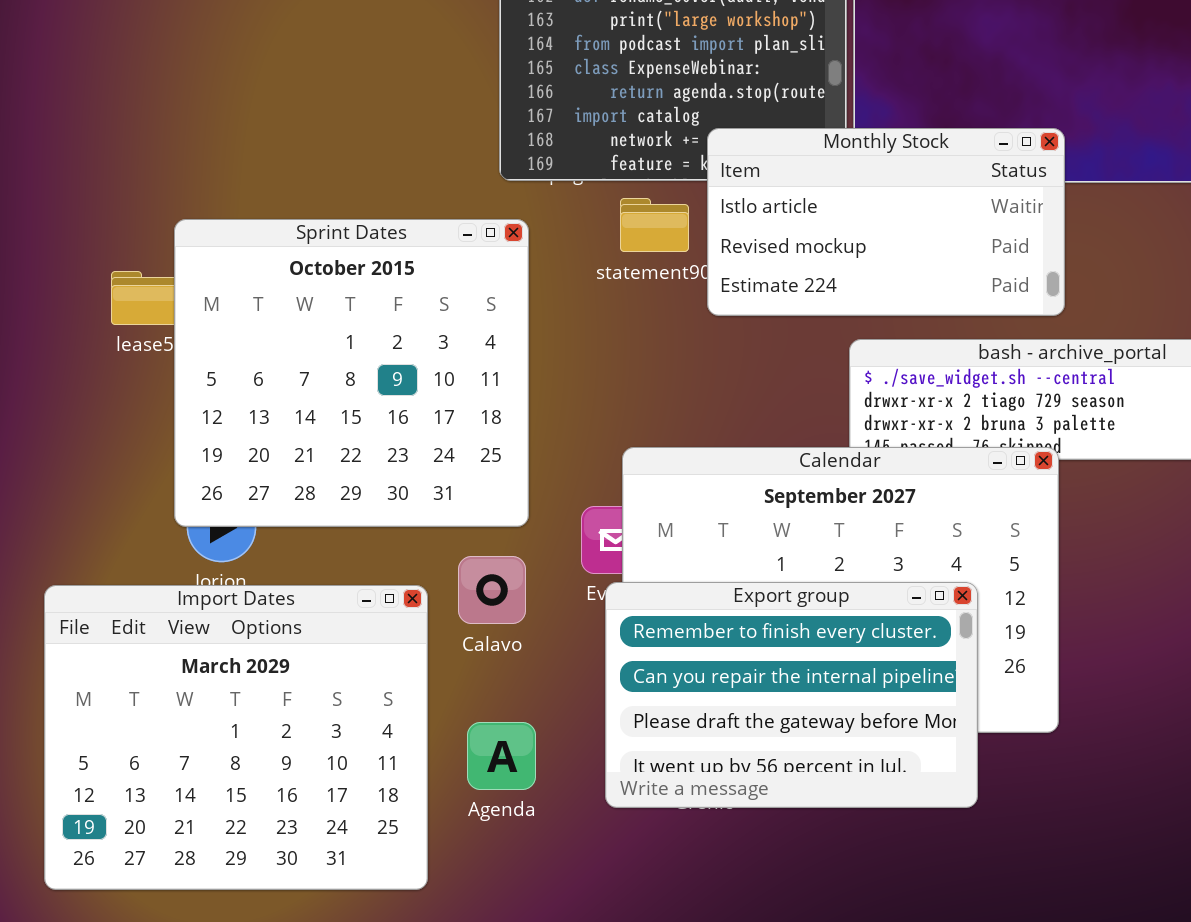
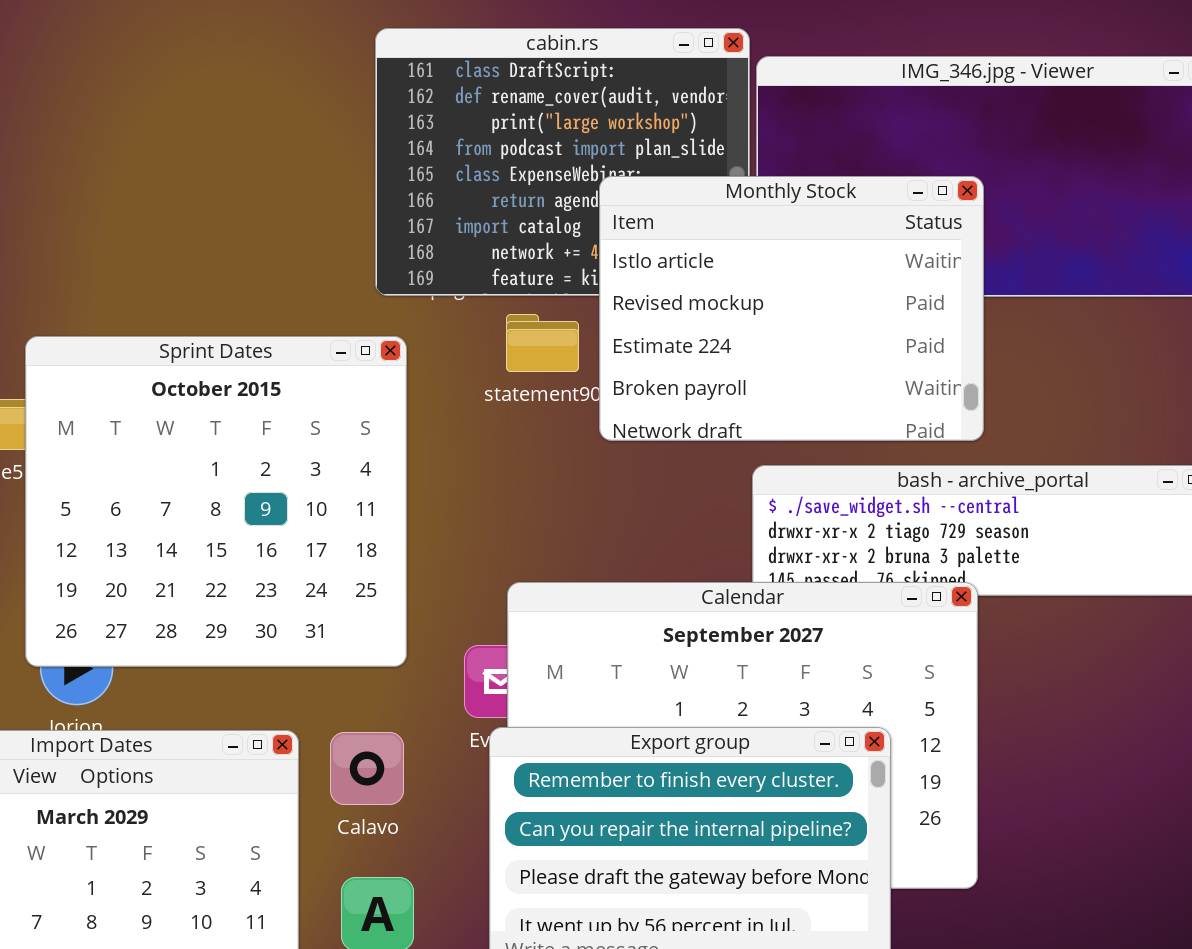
Monthly Stock: [707,128,1065,316] -> [599,176,984,441], resized
Calavo: [458,556,526,624] -> [330,732,404,805], moved

